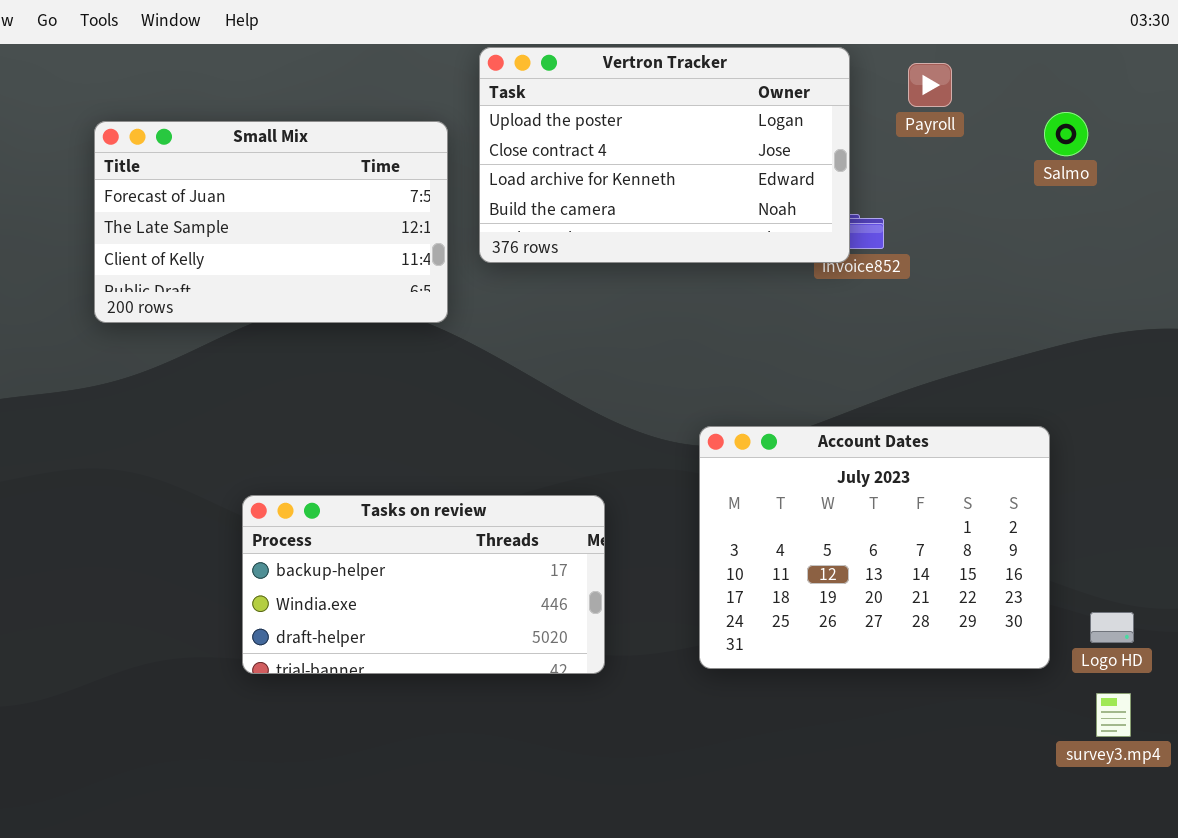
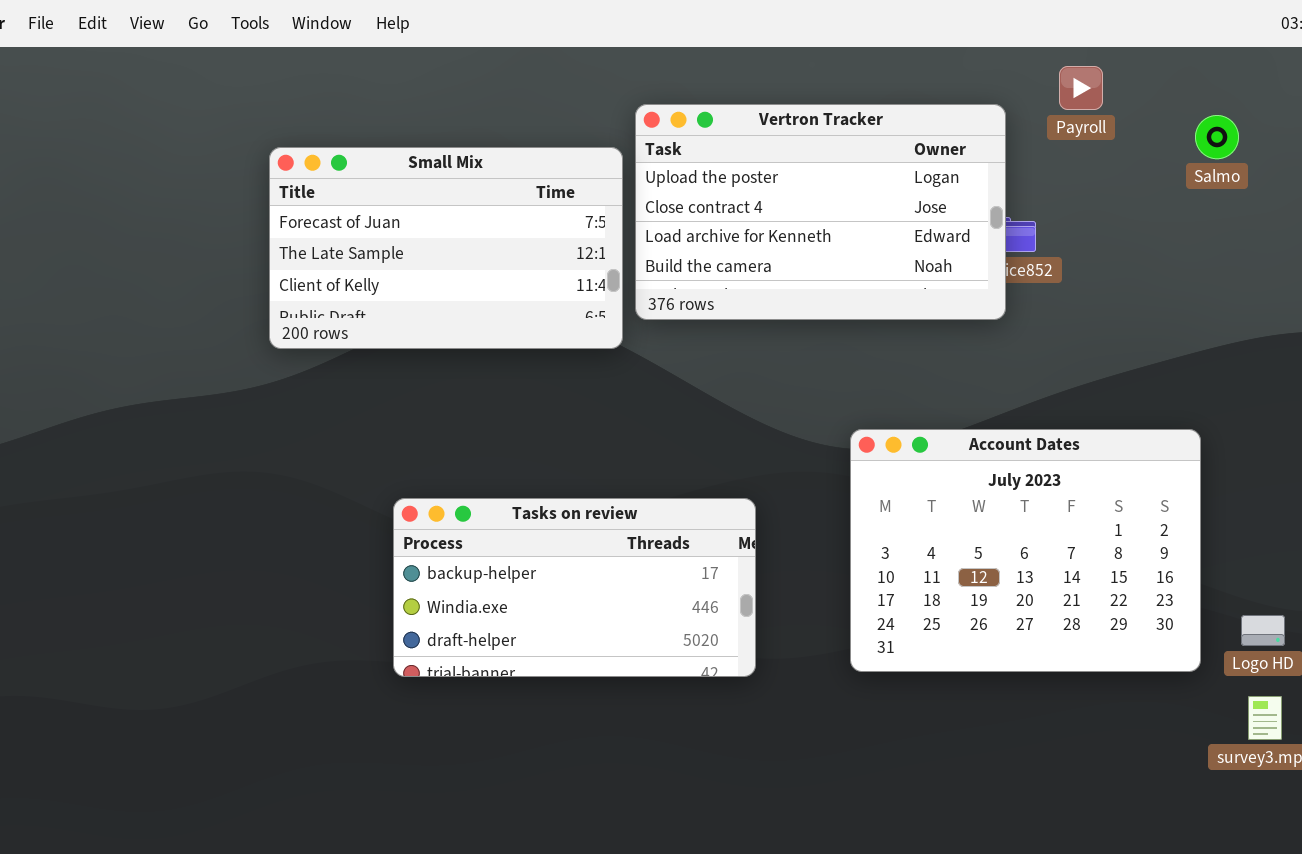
Vertron Tracker: [479,47,850,263] -> [635,104,1006,320], moved
Small Mix: [94,121,448,323] -> [269,147,623,349], moved

